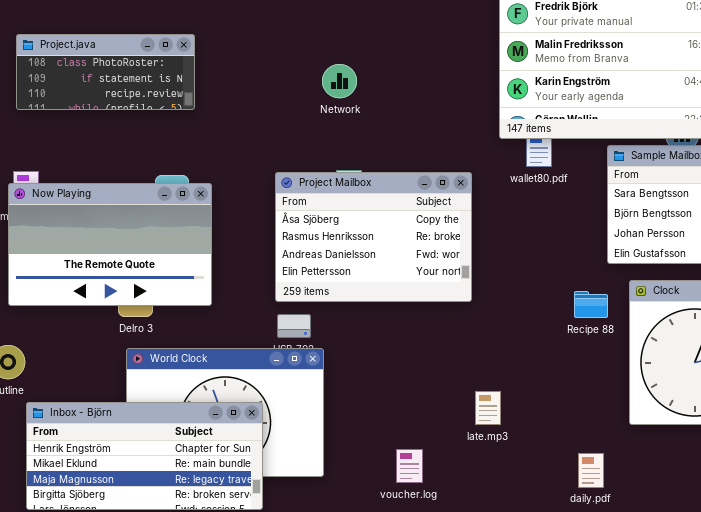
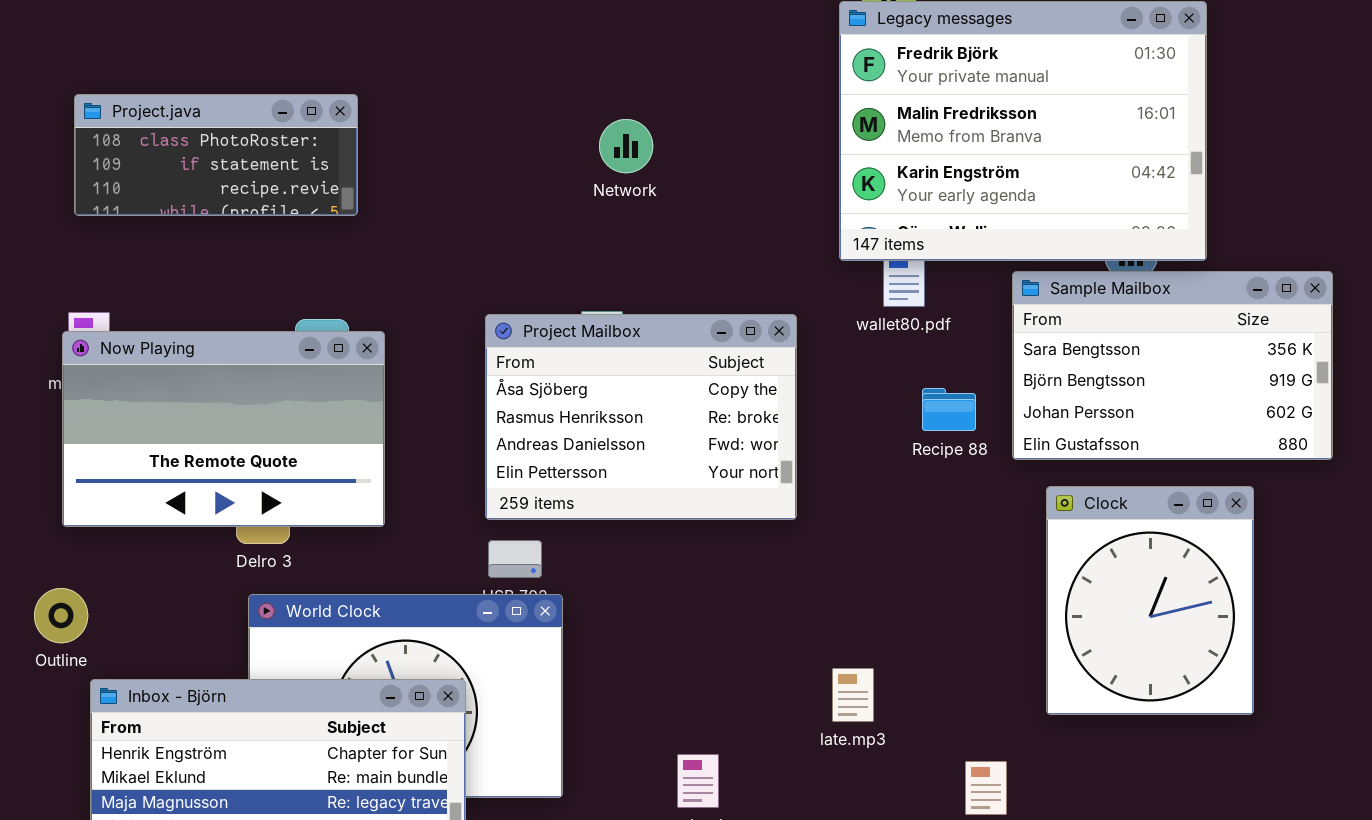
Network: [322,64,357,98] -> [599,119,653,173], moved
Recipe 88: [574,291,608,318] -> [922,388,976,431], moved
late.mp3: [475,391,501,425] -> [832,668,874,722], moved

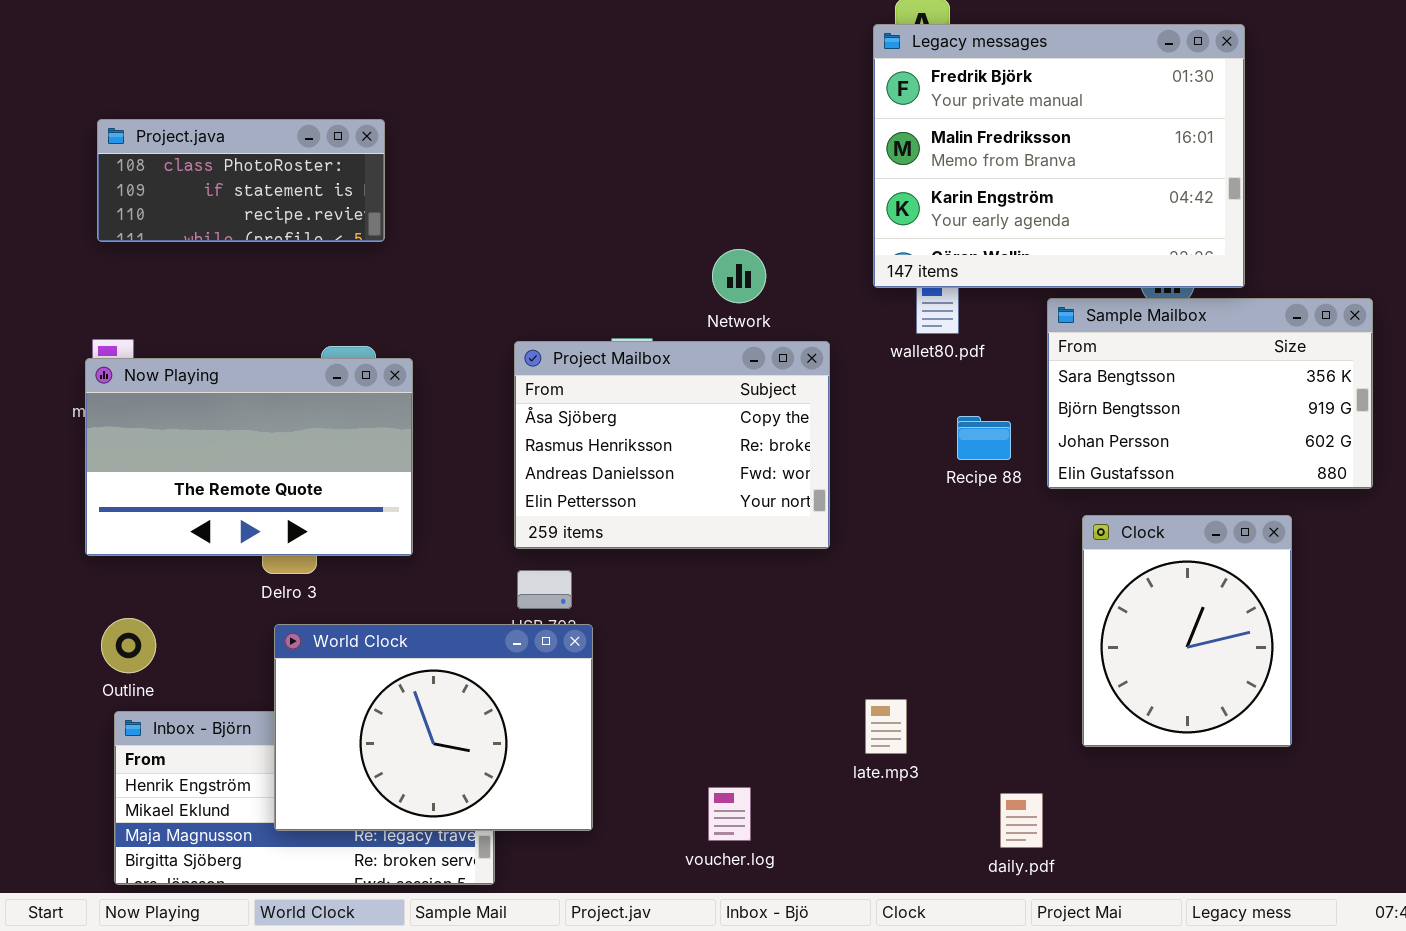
Network: [599,119,653,173] -> [712,249,766,303], moved
Outline: [34,588,88,643] -> [101,618,156,673], moved
World Clock: [248,594,563,798] -> [274,624,593,831], raised

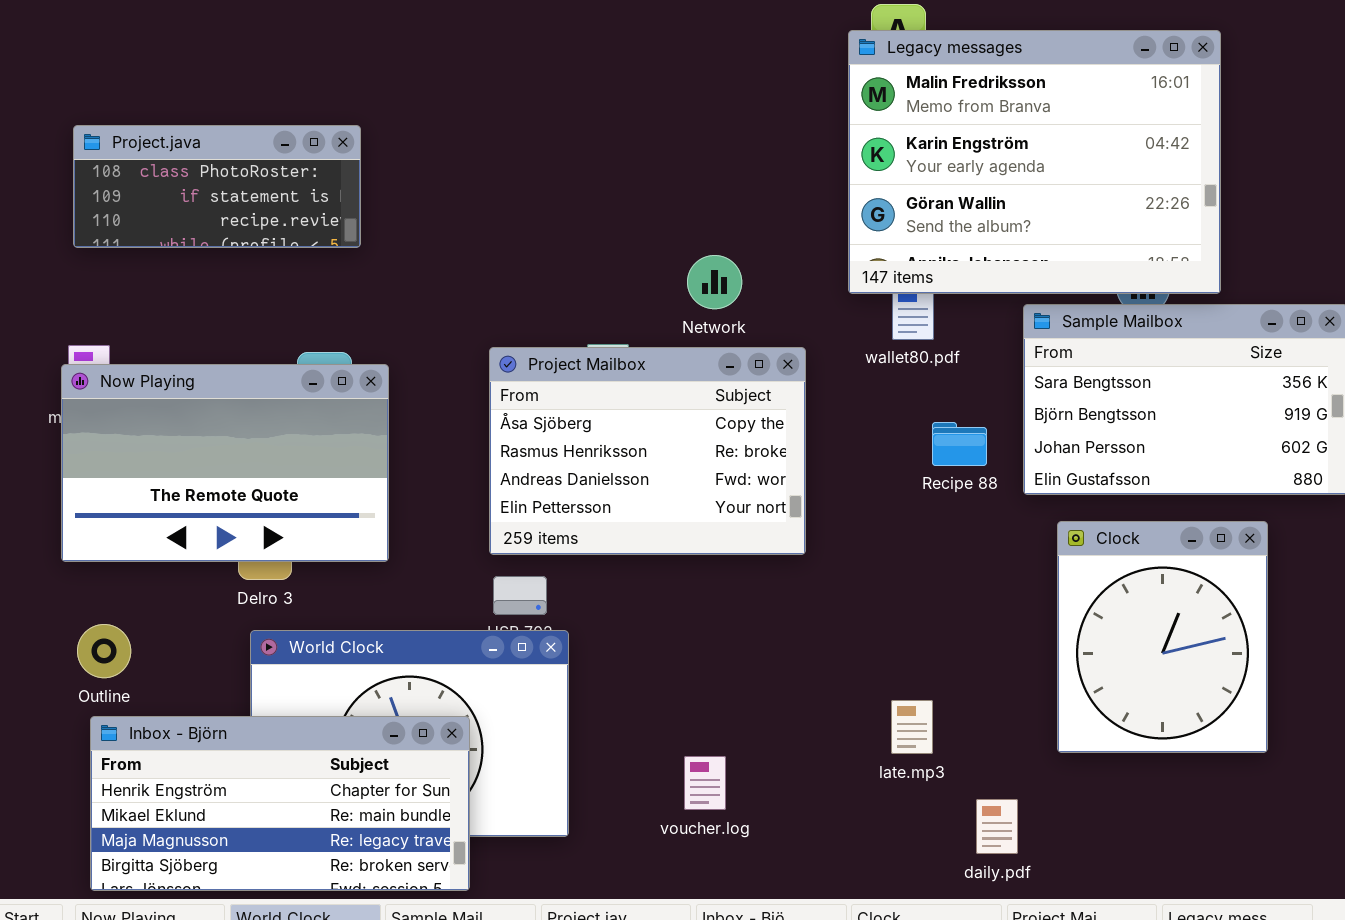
Legacy messages: [873,24,1245,288] -> [848,30,1221,294], scrolled down 1 row
late.mp3: [865,699,907,754] -> [891,700,933,754], moved
Inbox - Björn: [114,711,495,885] -> [90,716,470,891], raised
voucher.log: [708,787,751,841] -> [684,756,726,810], moved

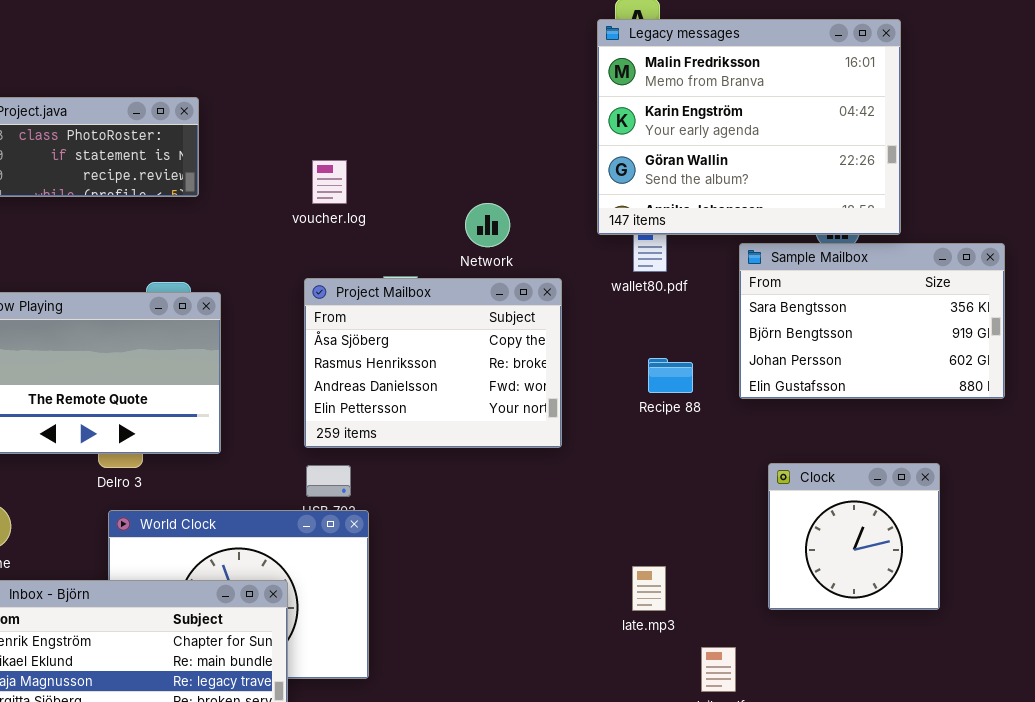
Recipe 88: [932,422,987,466] -> [648,358,693,393], moved
Clock: [1057,521,1268,753] -> [768,463,940,610], resized
voucher.log: [684,756,726,810] -> [312,160,347,204], moved

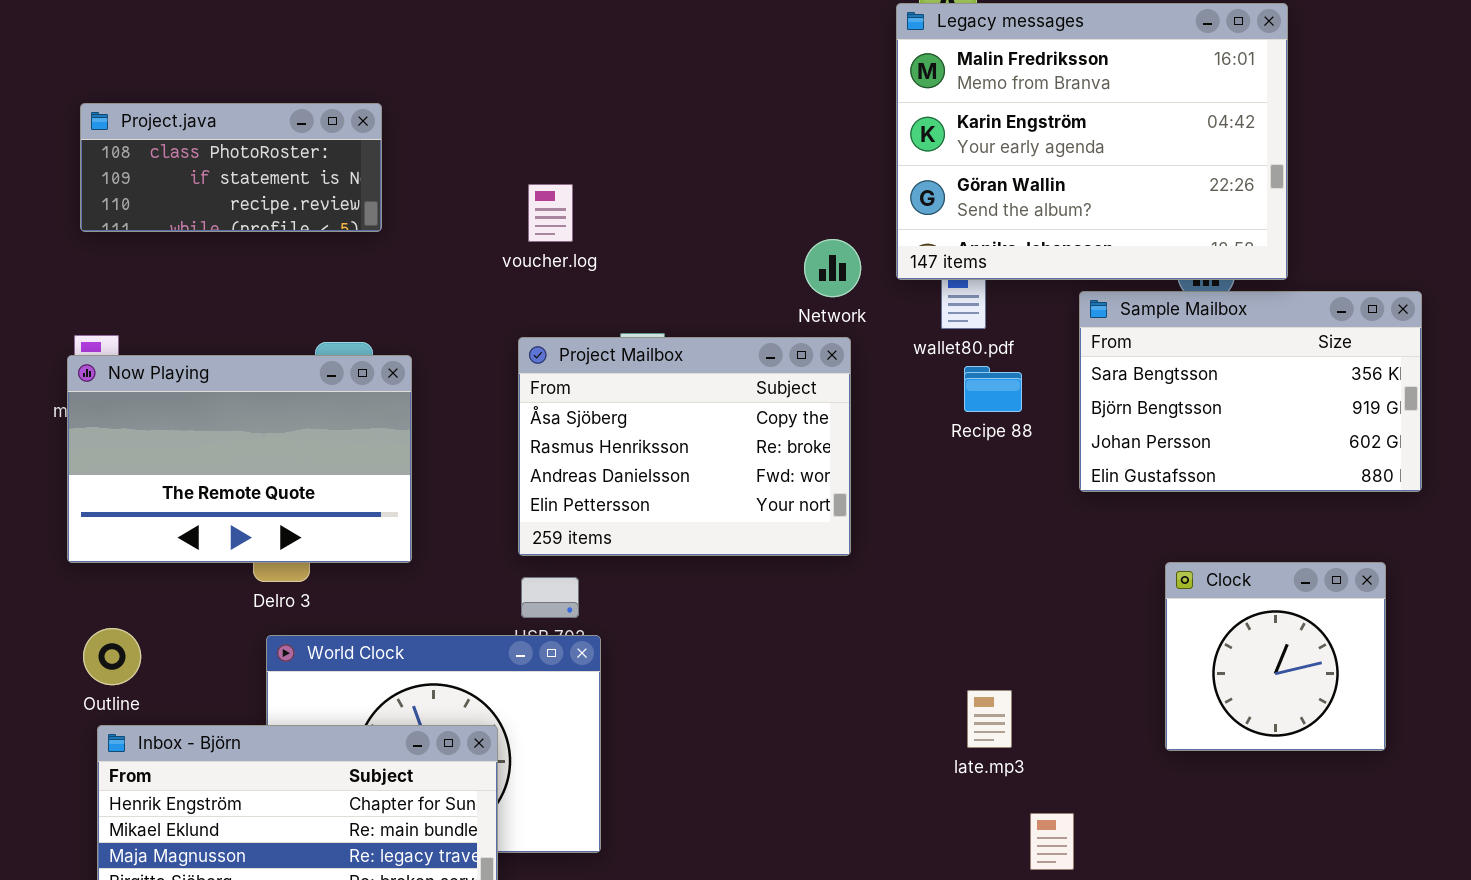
Network: [465,203,510,247] -> [804,239,861,297], moved
Recipe 88: [648,358,693,393] -> [964,366,1022,412], moved
Clock: [768,463,940,610] -> [1165,562,1386,751], moved
late.mp3: [632,566,666,611] -> [967,690,1012,748], moved

